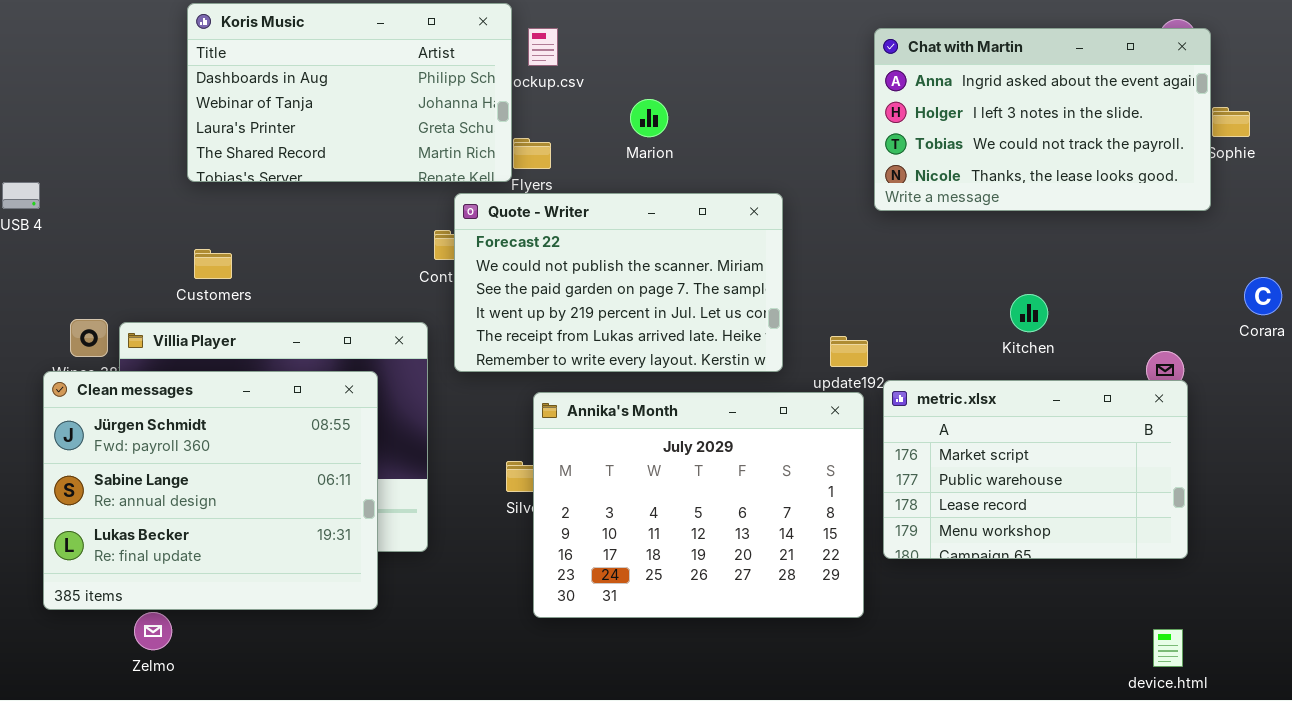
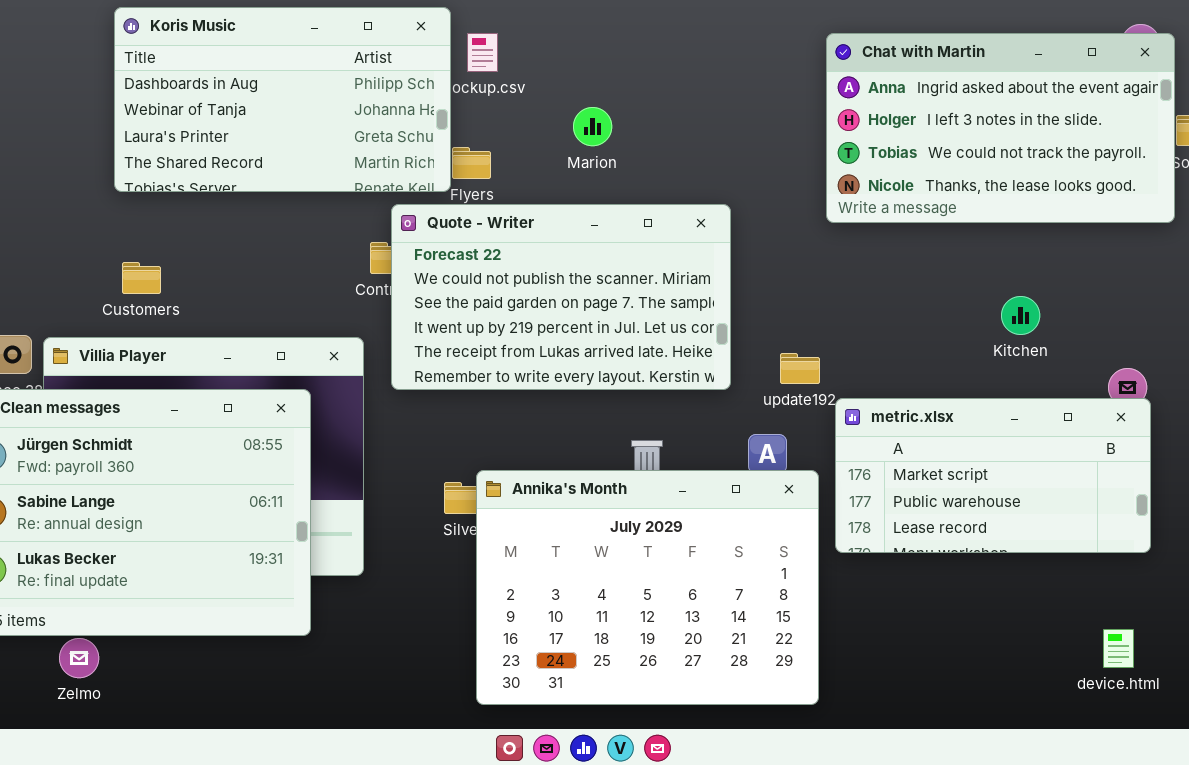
Kitchen: [1010,294,1048,332] -> [1001,296,1040,335], moved
metric.xlsx: [883,380,1188,559] -> [835,398,1151,553], resized
Annika's Month: [533,392,864,618] -> [476,470,819,705], moved
device.html: [1153,629,1183,667] -> [1103,629,1134,668], moved

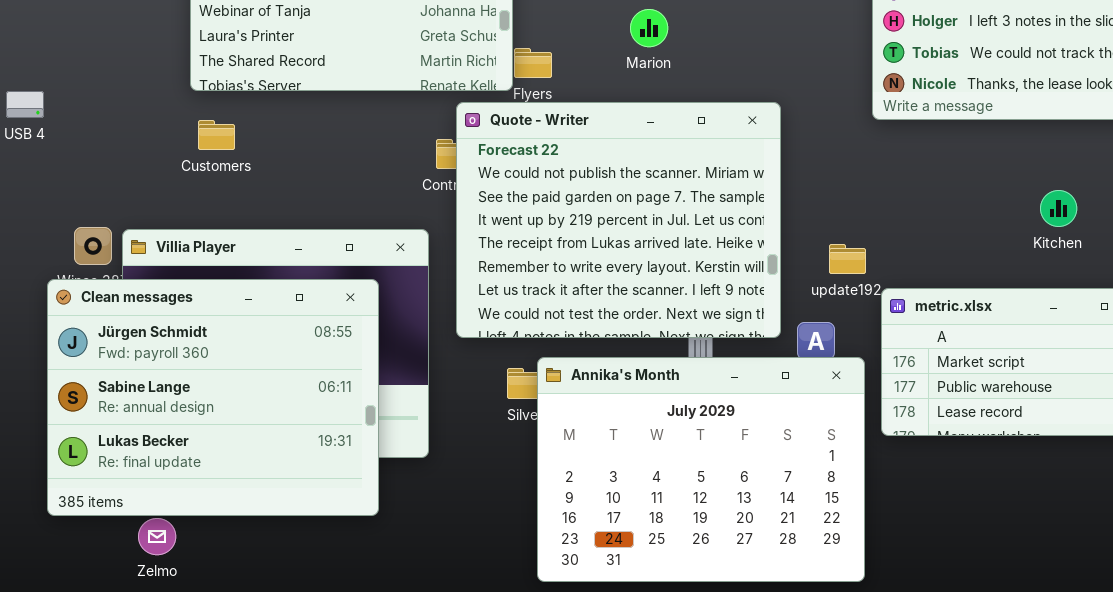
Quote - Writer: [391,204,731,390] -> [456,102,781,338], resized
Customers: [122,262,161,294] -> [198,120,235,150], moved

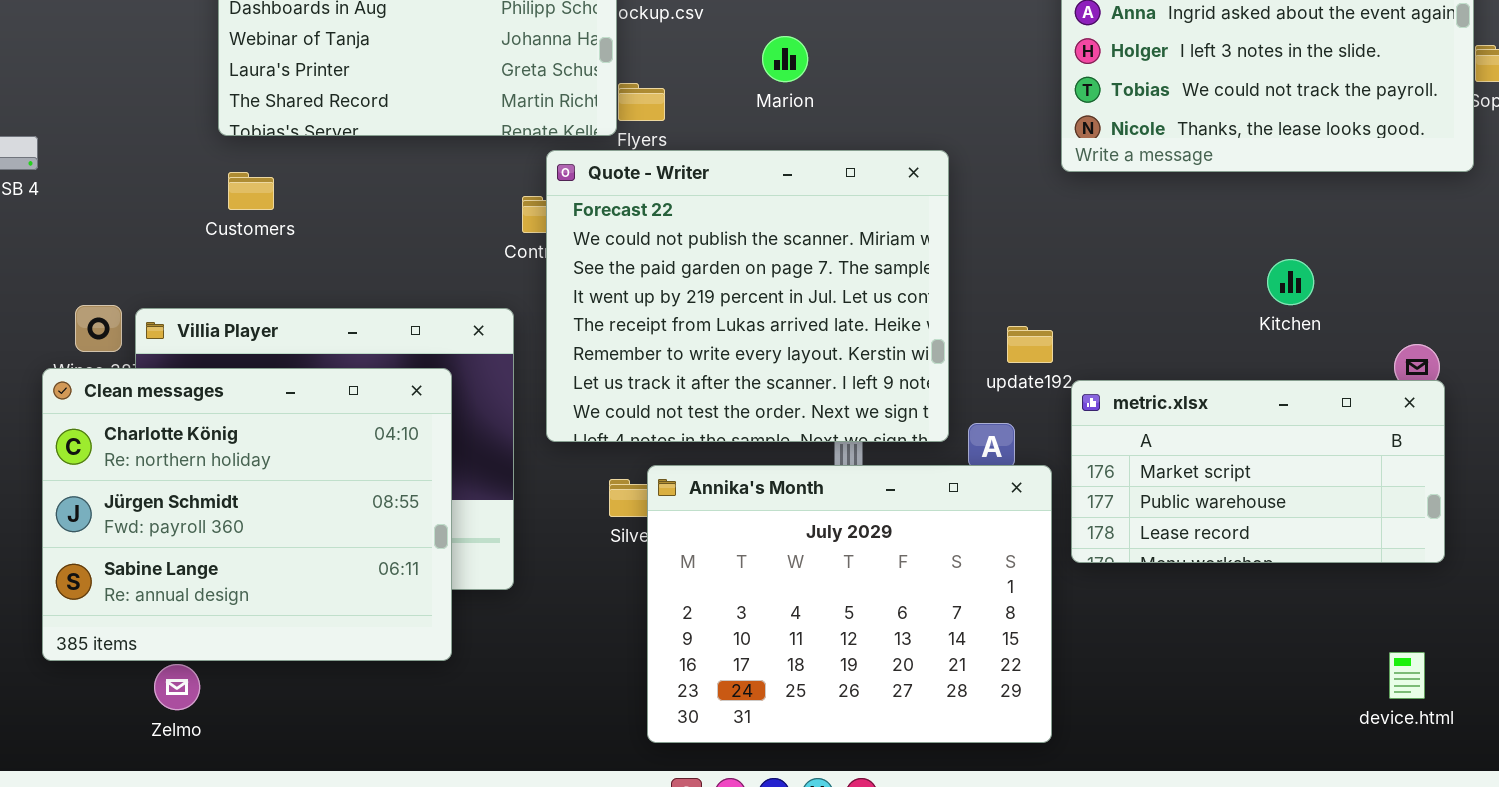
Clean messages: [47,279,379,516] -> [42,368,452,661], scrolled up 1 row

